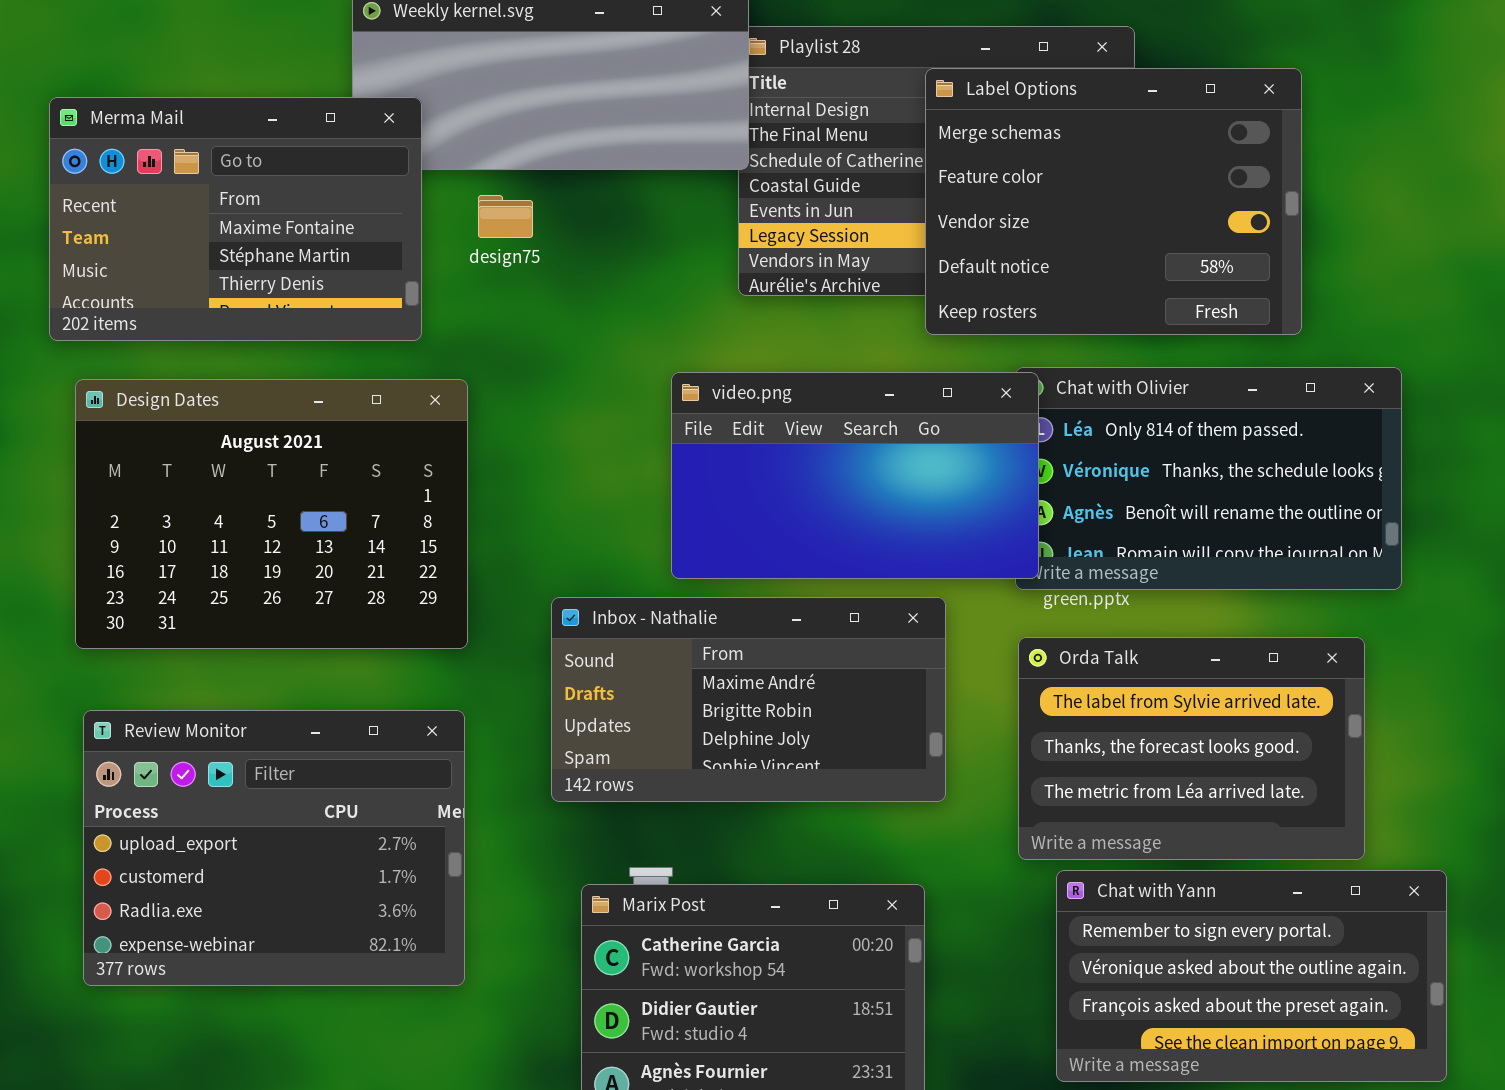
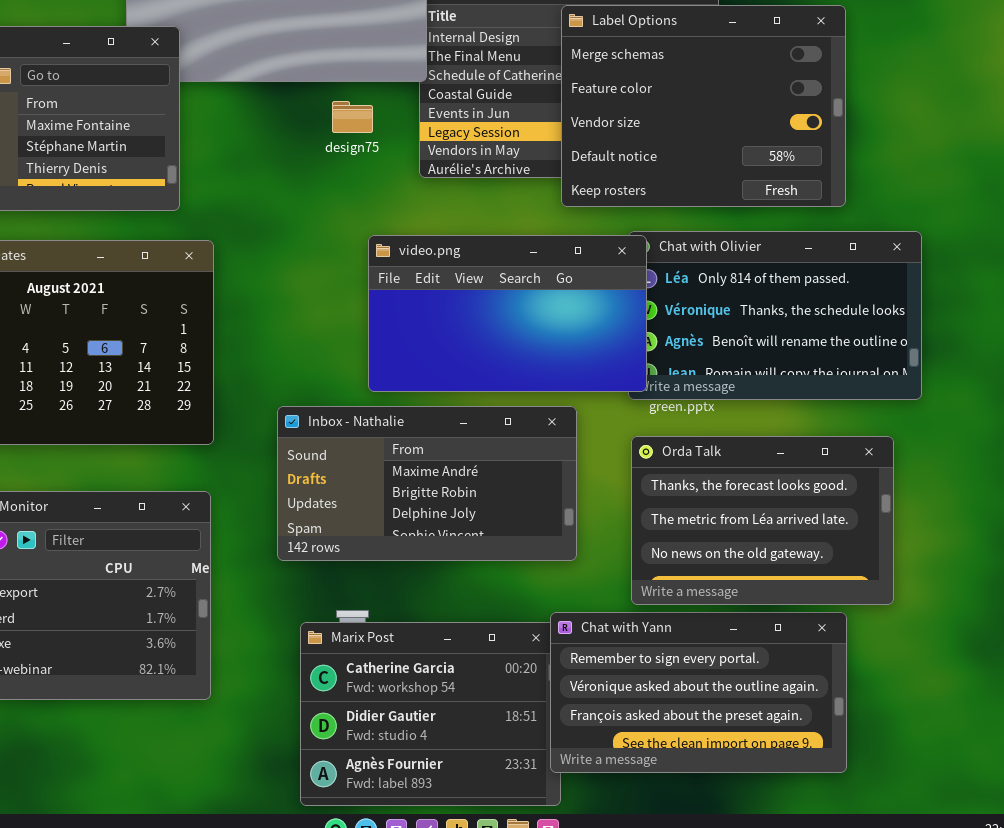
design75: [478,195,533,238] -> [332,101,373,133], moved
Orda Talk: [1018,637,1365,860] -> [631,436,894,605], scrolled down 1 row
Chat with Yann: [1056,870,1447,1082] -> [550,612,847,773], moved

